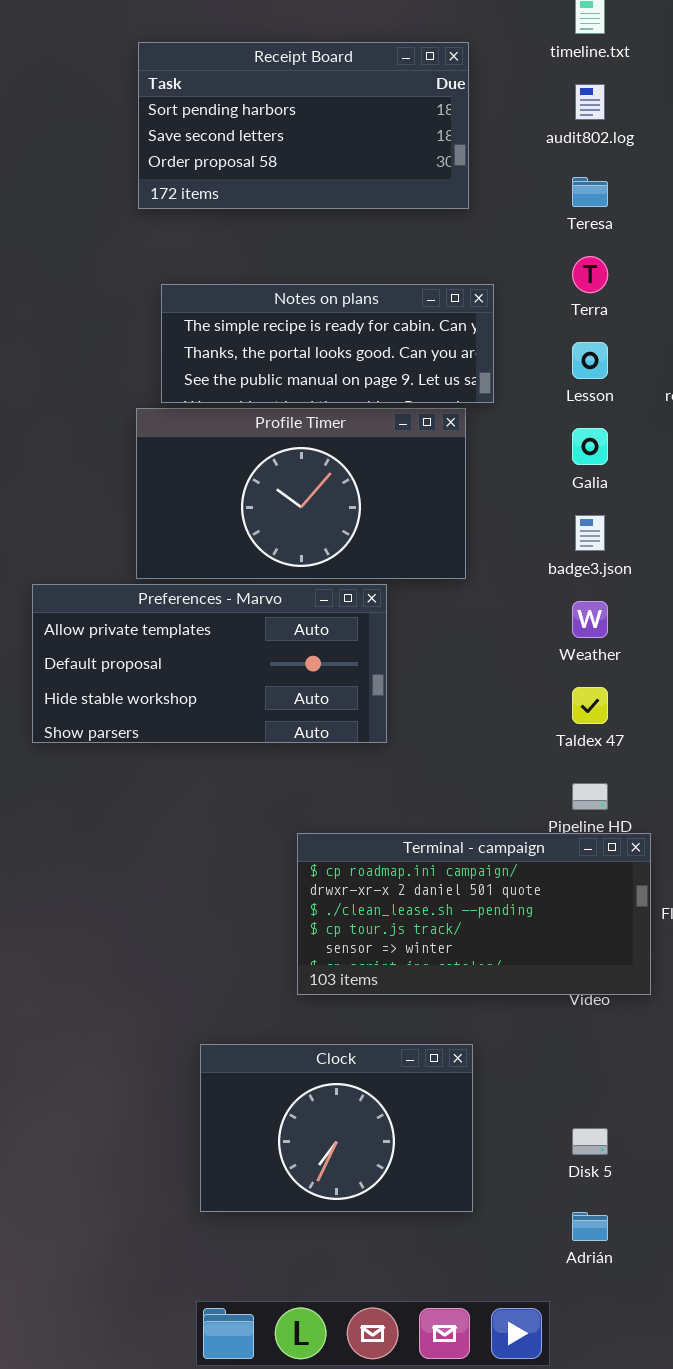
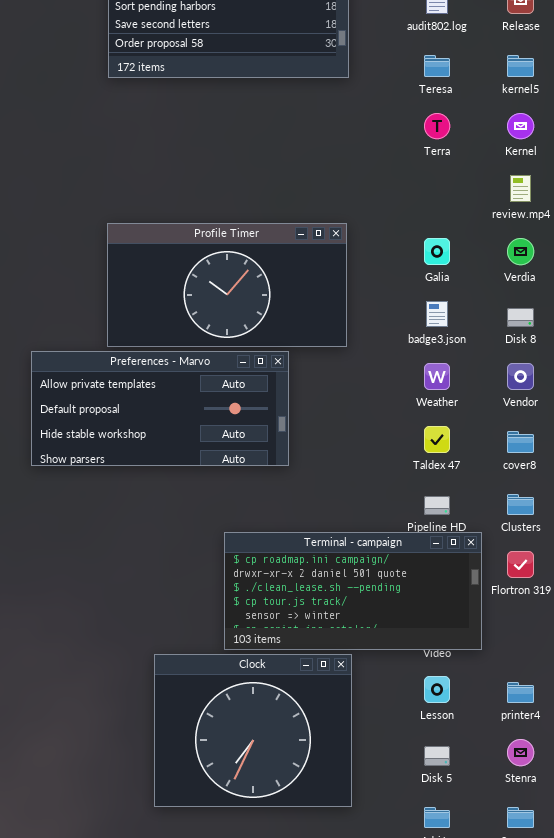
Notes on plans: [161,284,494,403] -> none, closed
Lesson: [572,342,608,379] -> [424,676,450,703], moved
Clock: [200,1044,473,1212] -> [154,654,352,807], resized

